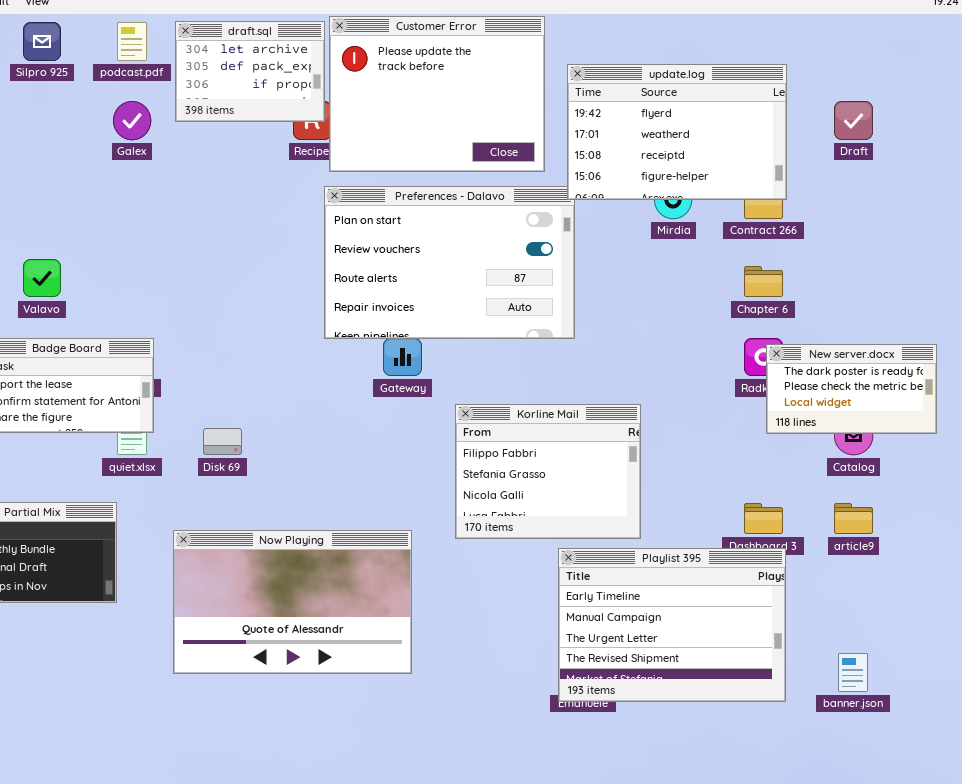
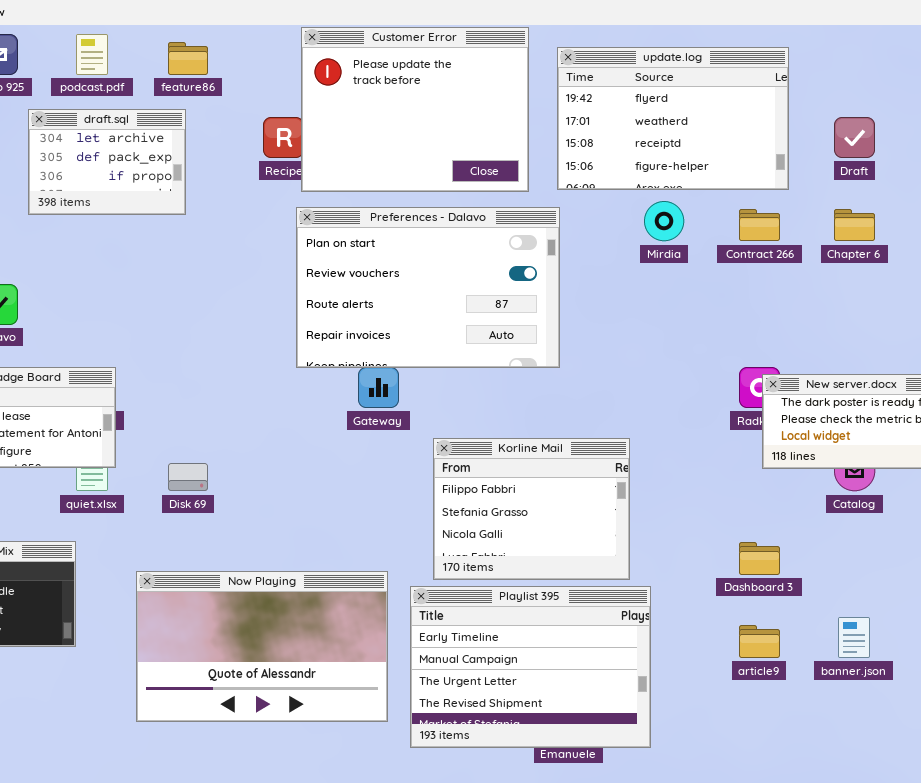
draft.sql: [175,21,325,122] -> [28,109,186,215], moved
update.log: [567,64,787,200] -> [557,47,789,190], moved
Chapter 6: [744,266,783,297] -> [834,209,875,241], moved
article9: [834,503,873,534] -> [739,625,780,658], moved
Playlist 395: [558,548,786,702] -> [410,586,651,748], moved
banner.json: [838,653,868,692] -> [838,617,870,658], moved

